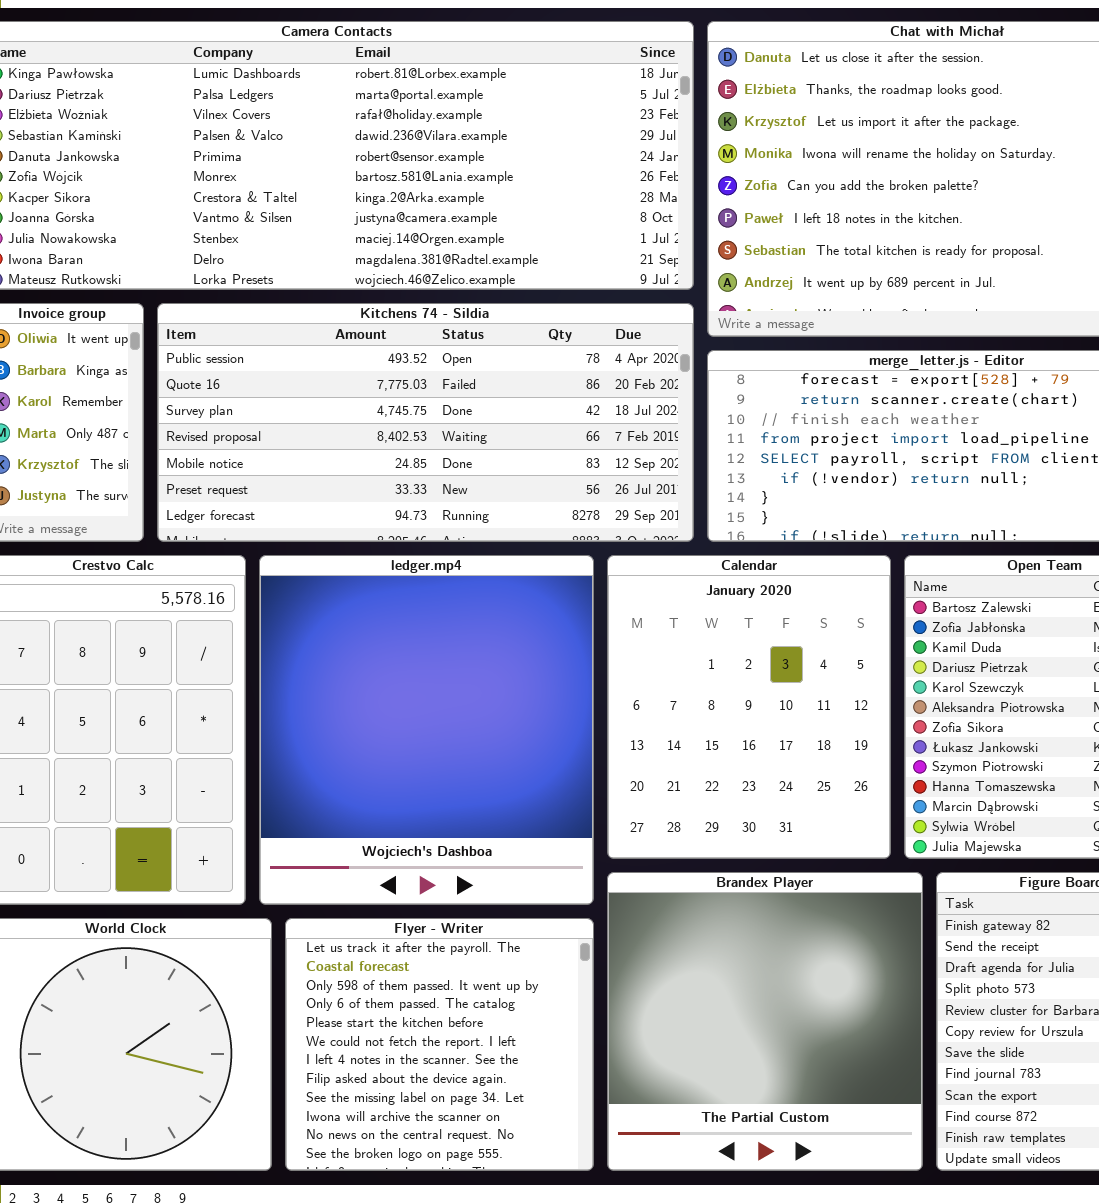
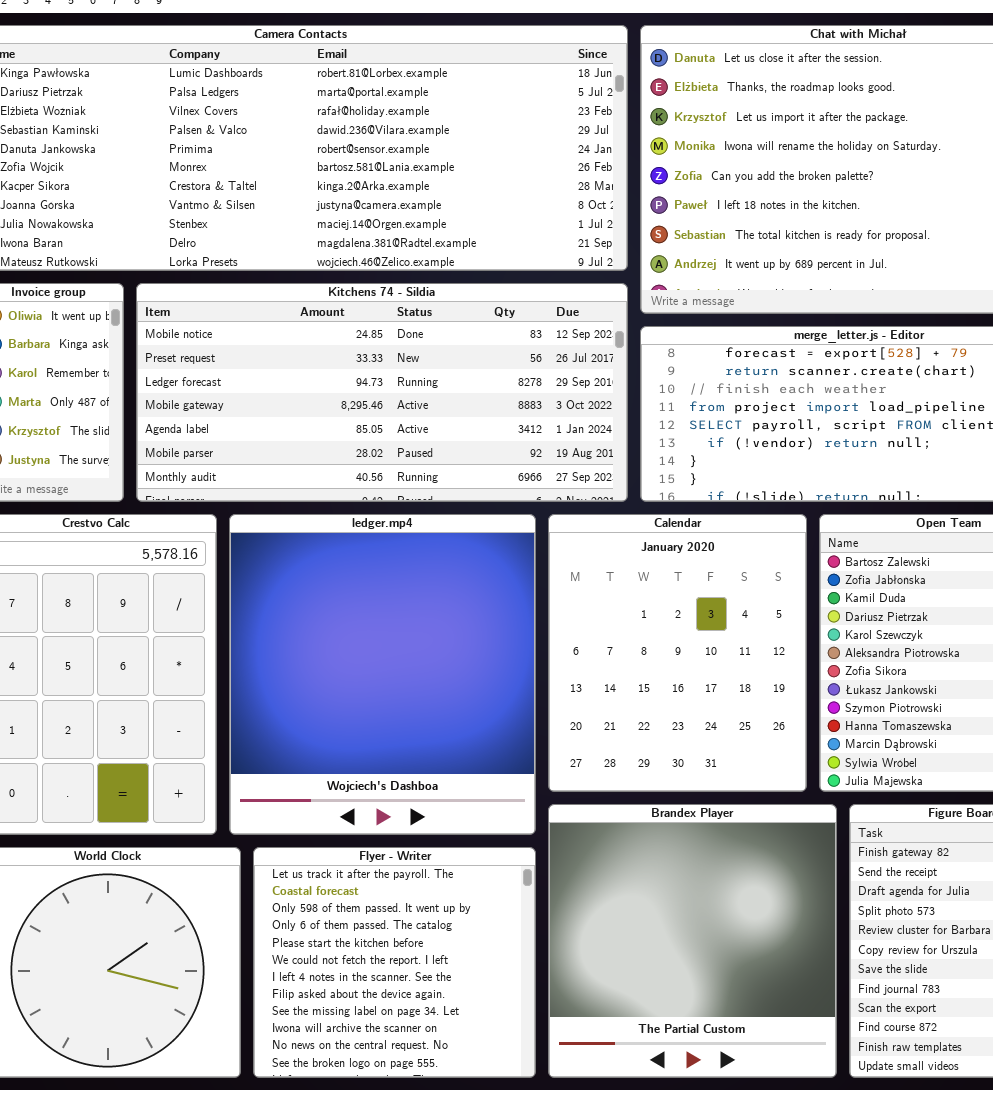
Kitchens 74 - Sildia: [157,303,694,542] -> [136,283,628,502], scrolled down 4 rows

